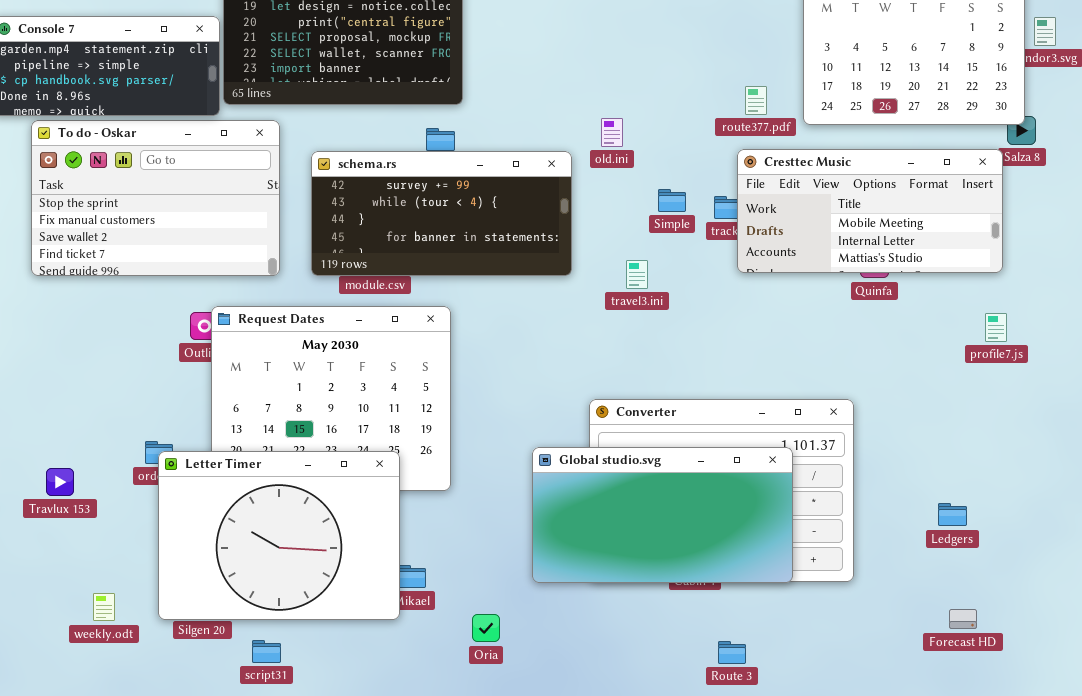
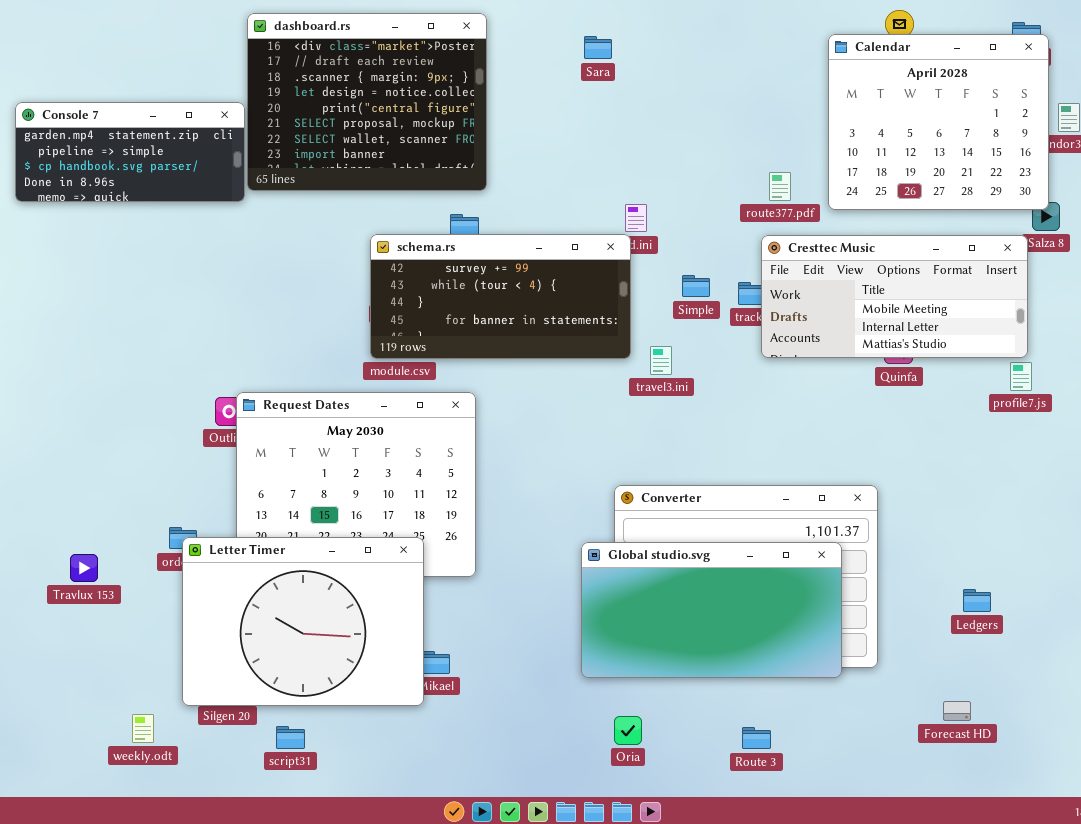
To do - Oskar: [31,120,280,276] -> none, closed
schema.rs: [311,151,572,276] -> [370,234,631,359], moved
profile7.js: [985,313,1007,342] -> [1010,362,1032,391], moved
Global studio.svg: [532,447,793,583] -> [581,542,842,678], moved
weekly.odt: [93,593,115,621] -> [132,714,154,743], moved
Forecast HD: [949,609,977,629] -> [943,701,971,721], moved
Oria: [472,614,500,642] -> [614,716,642,745], moved

